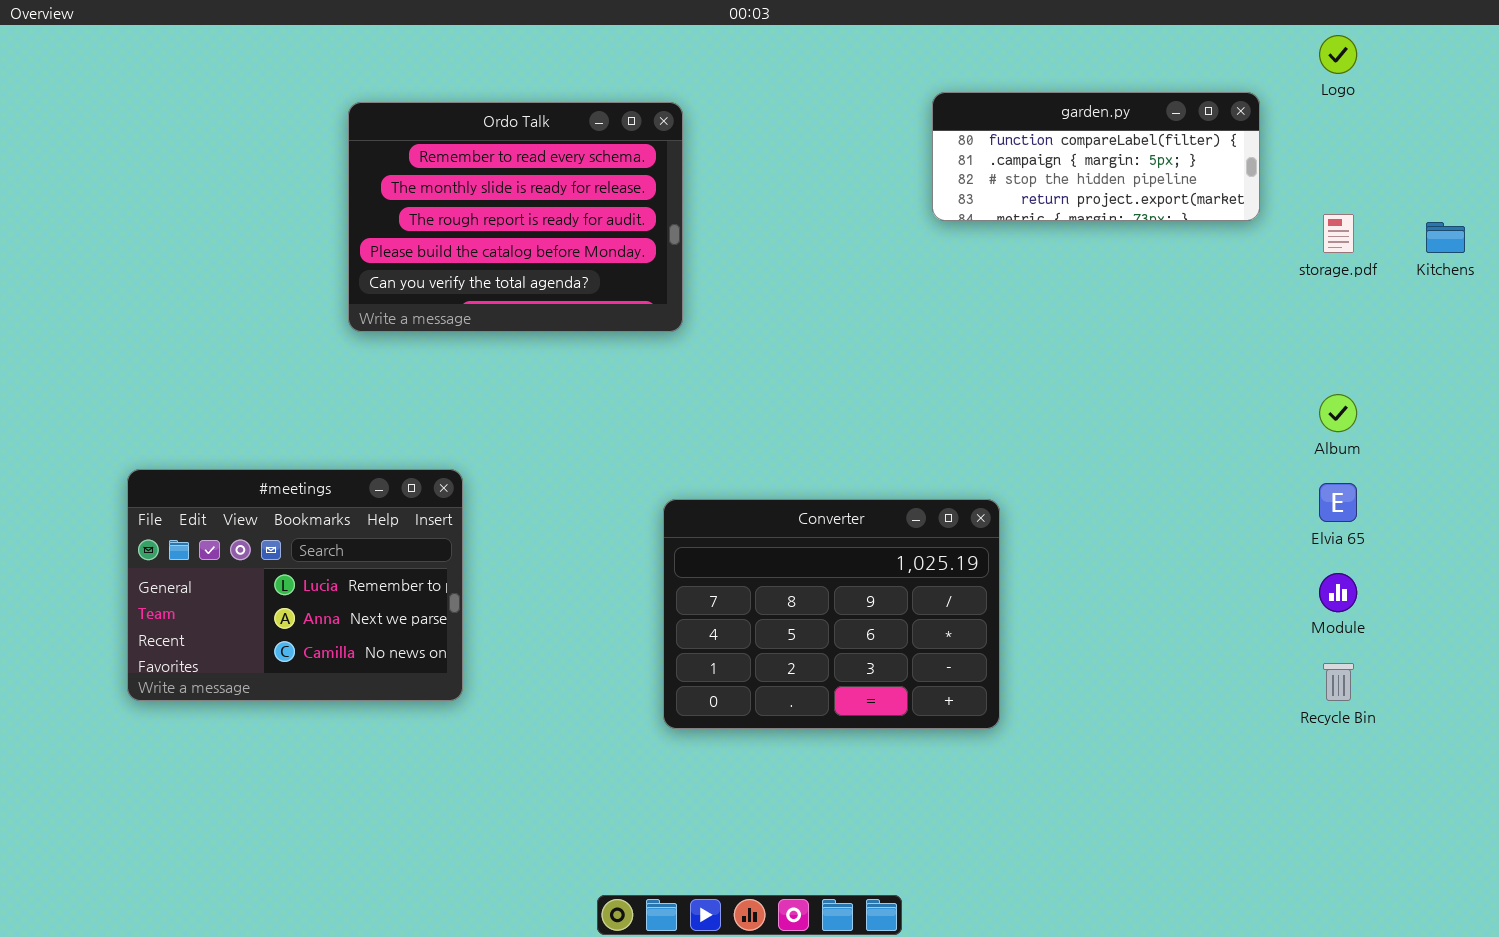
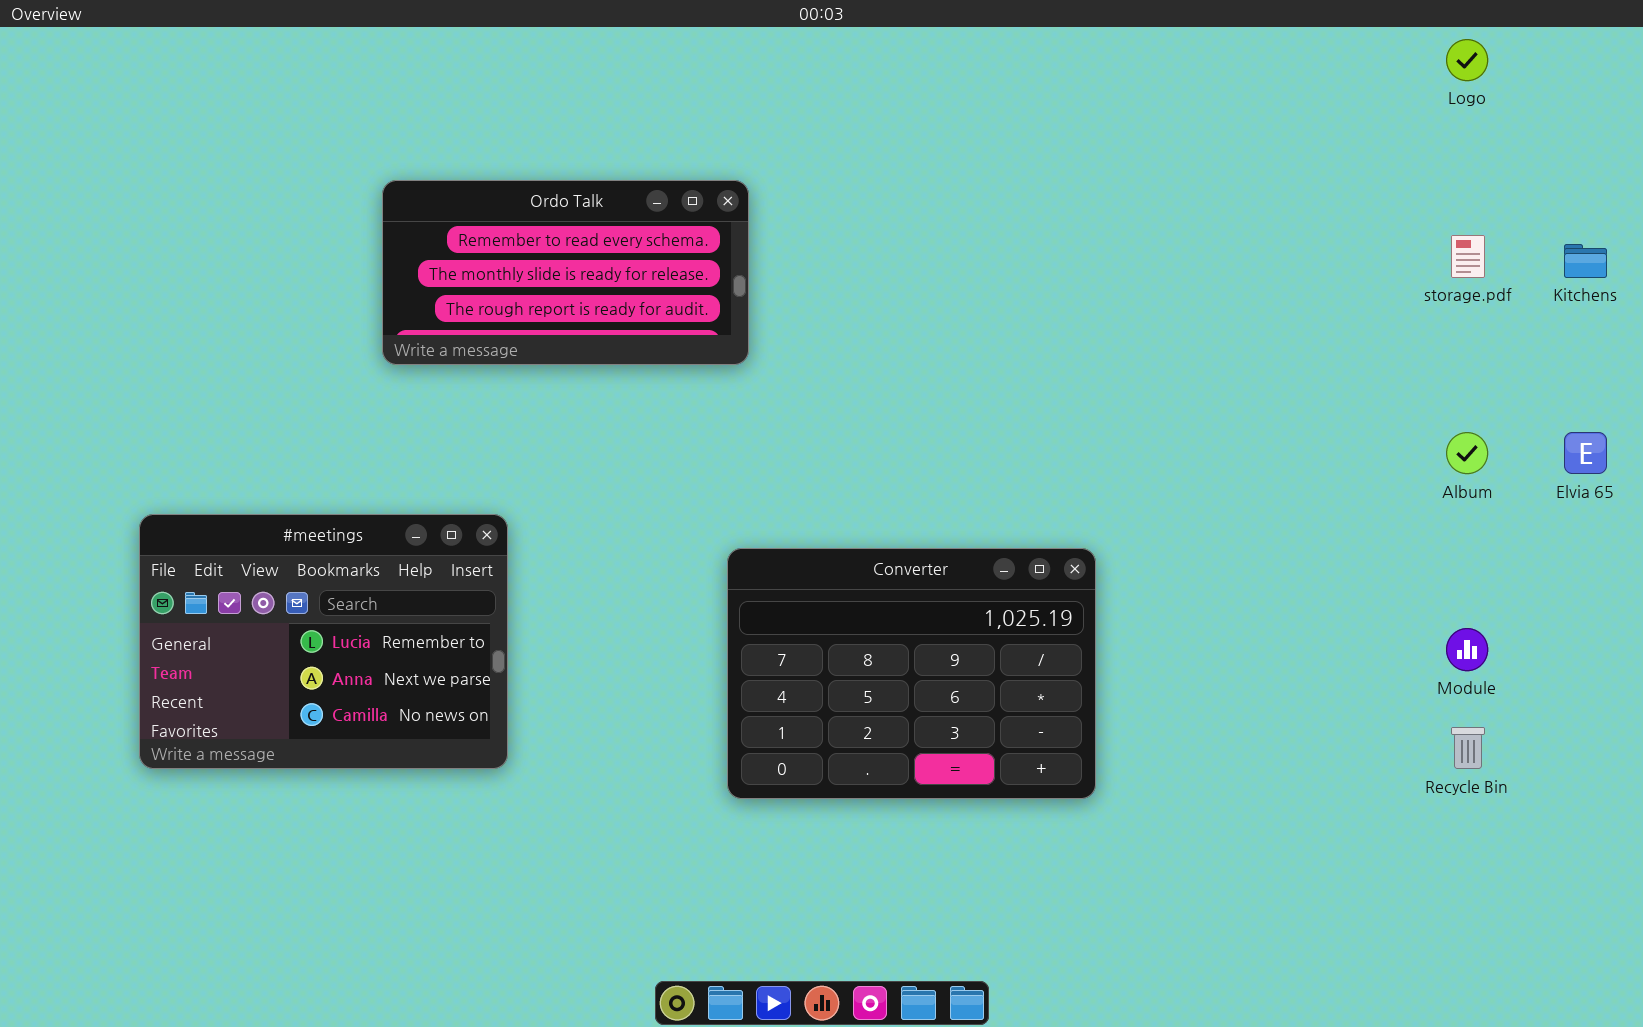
garden.py: [932,92,1260,221] -> none, closed
Ordo Talk: [348,102,683,332] -> [382,180,749,365], resized
Elvia 65: [1319,483,1357,522] -> [1564,432,1607,474], moved

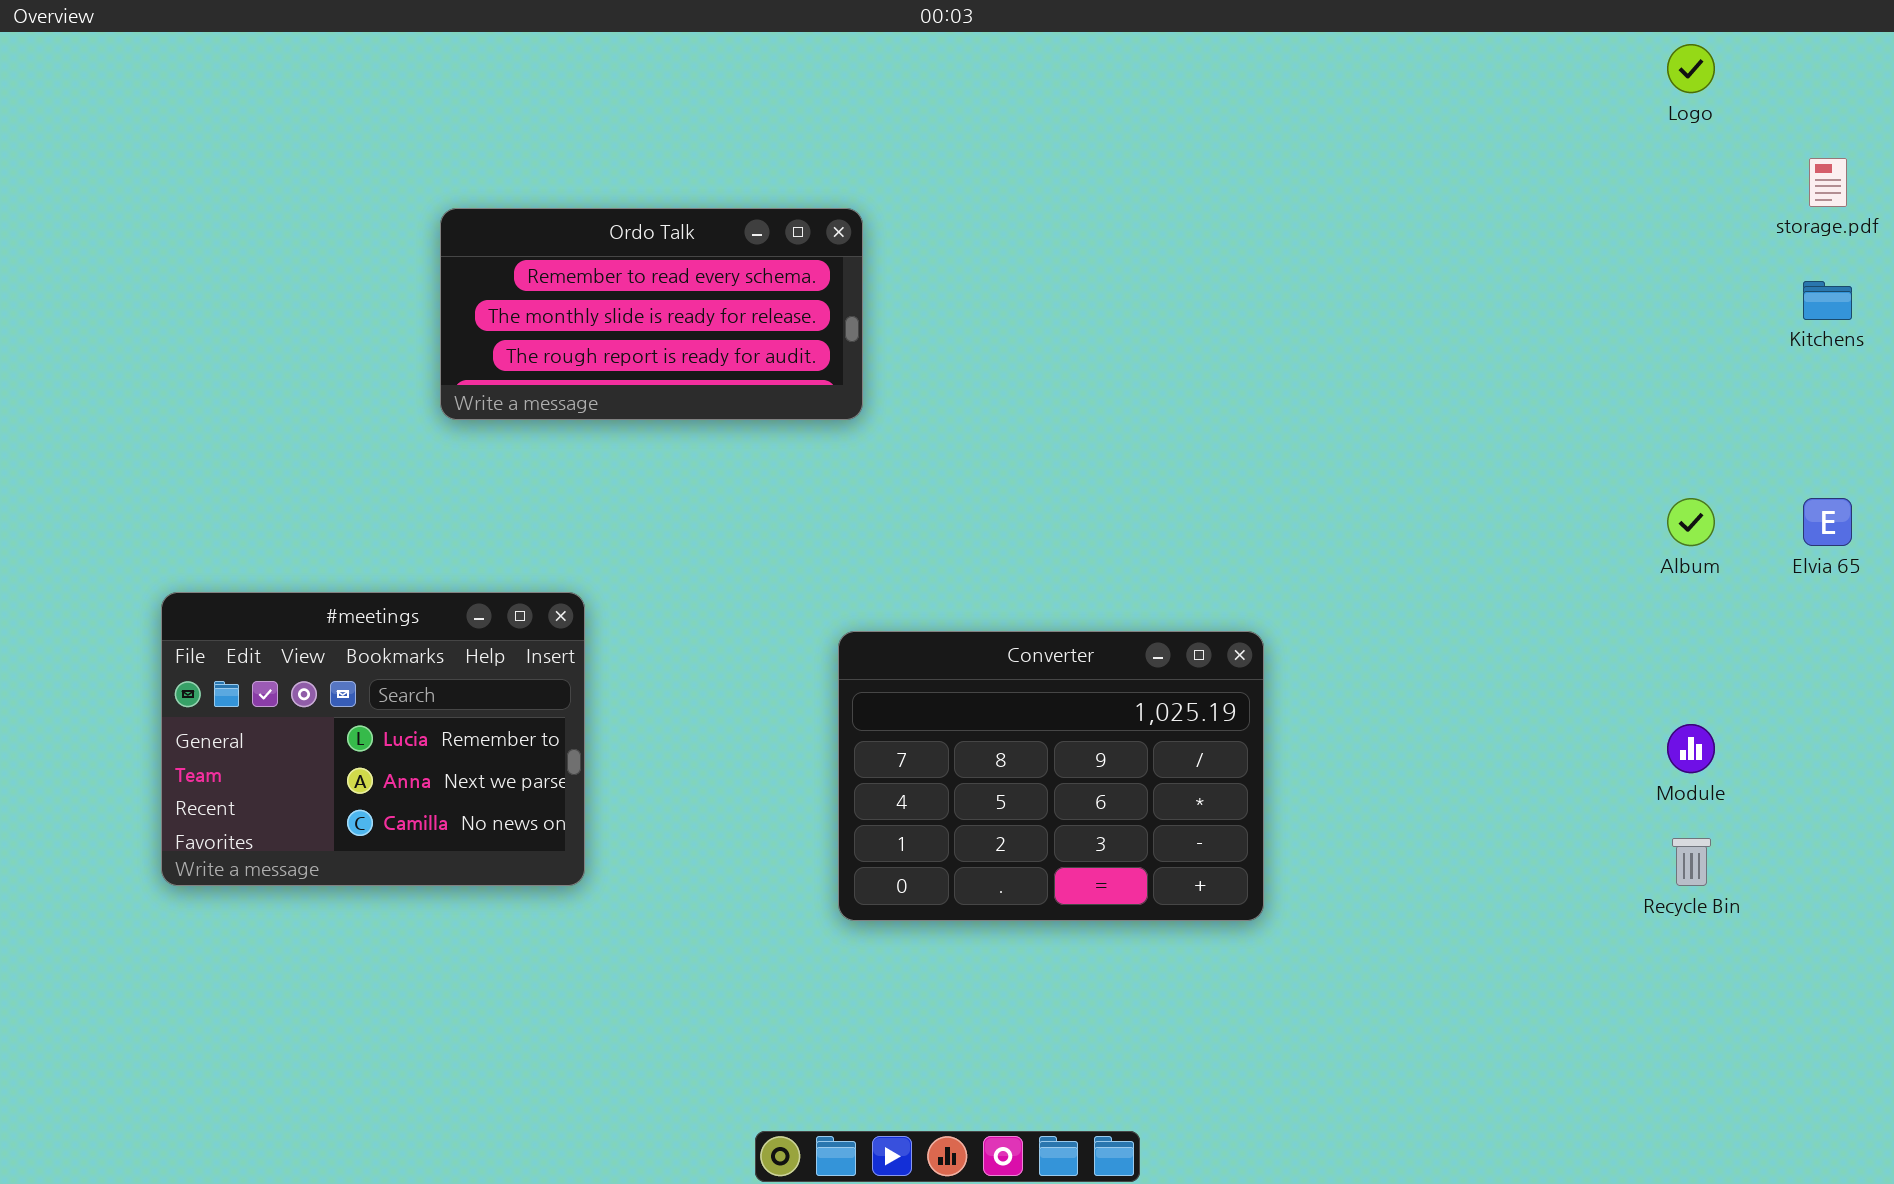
storage.pdf: [1451,235,1485,278] -> [1809,158,1847,207], moved

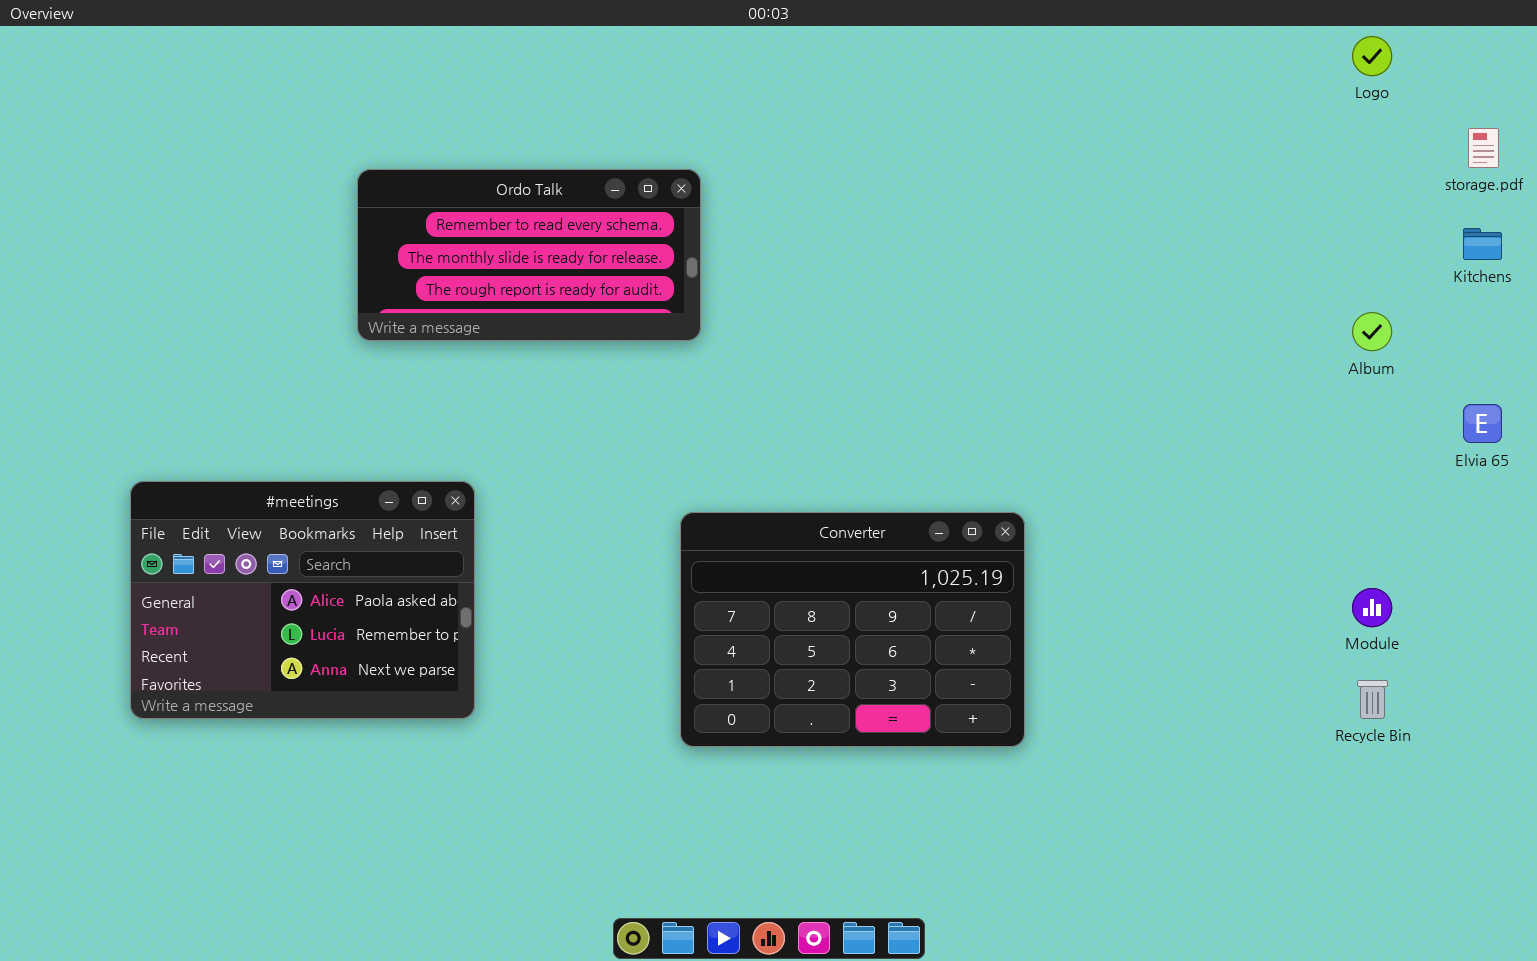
Album: [1667,498,1715,546] -> [1352,312,1392,351], moved
#meetings: [161,592,585,886] -> [130,481,475,719], scrolled up 1 row

